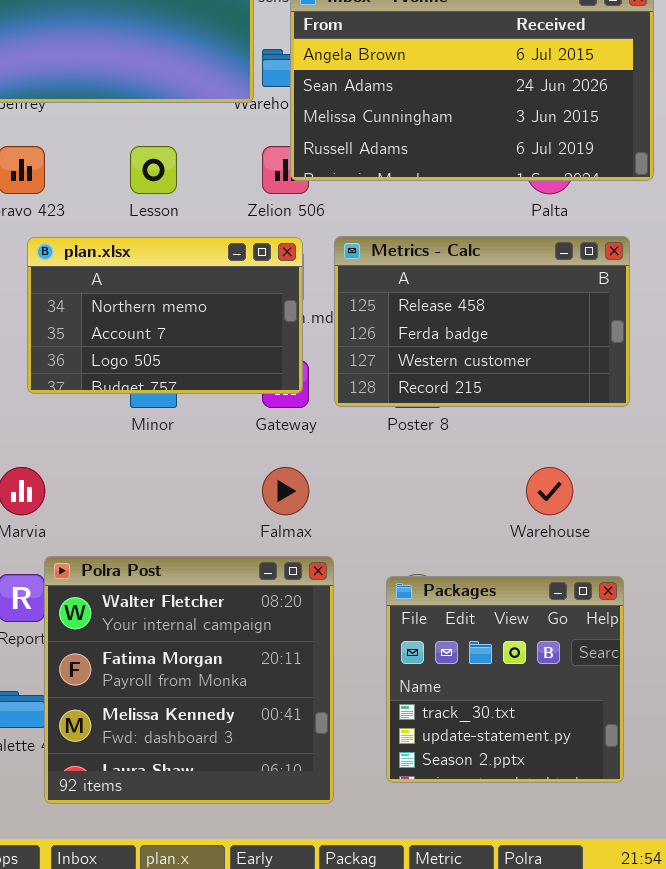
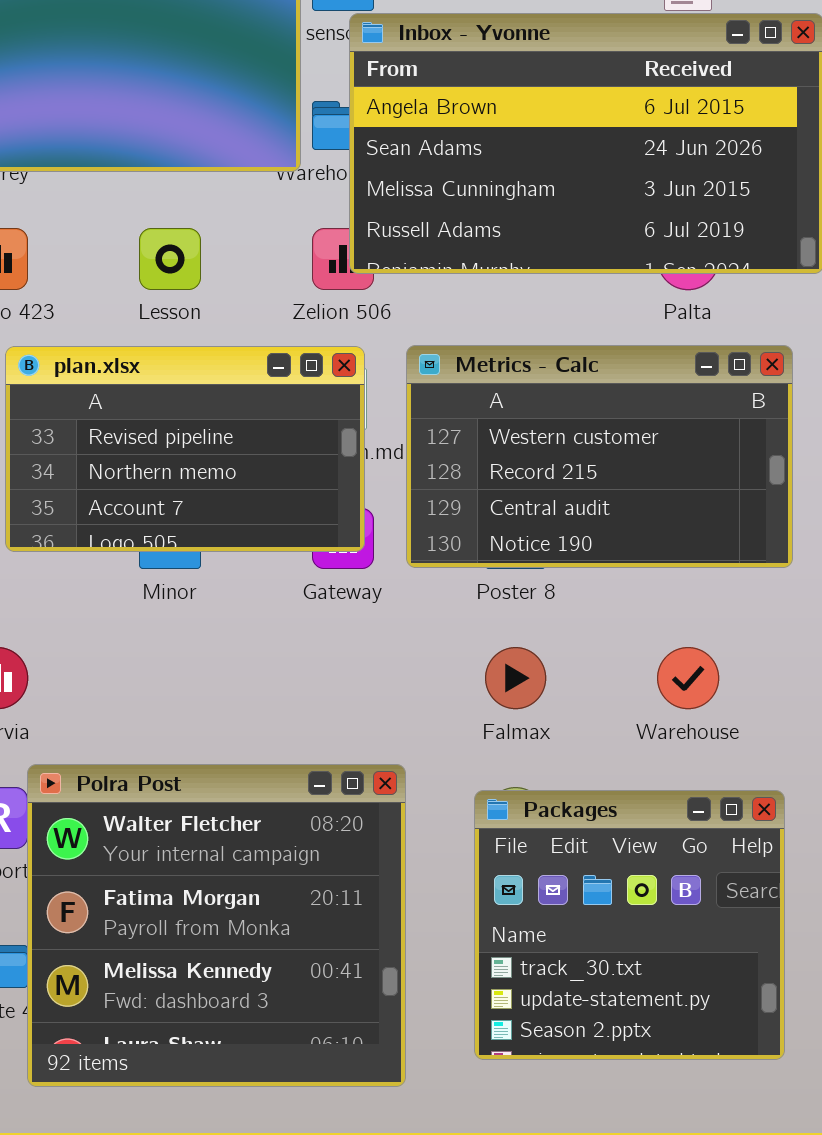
Metrics - Calc: [334,236,630,407] -> [406,345,793,568], scrolled down 2 rows
plan.xlsx: [27,237,303,394] -> [5,346,365,552], scrolled up 1 row
Falmax: [262,467,309,515] -> [485,647,546,709], moved

